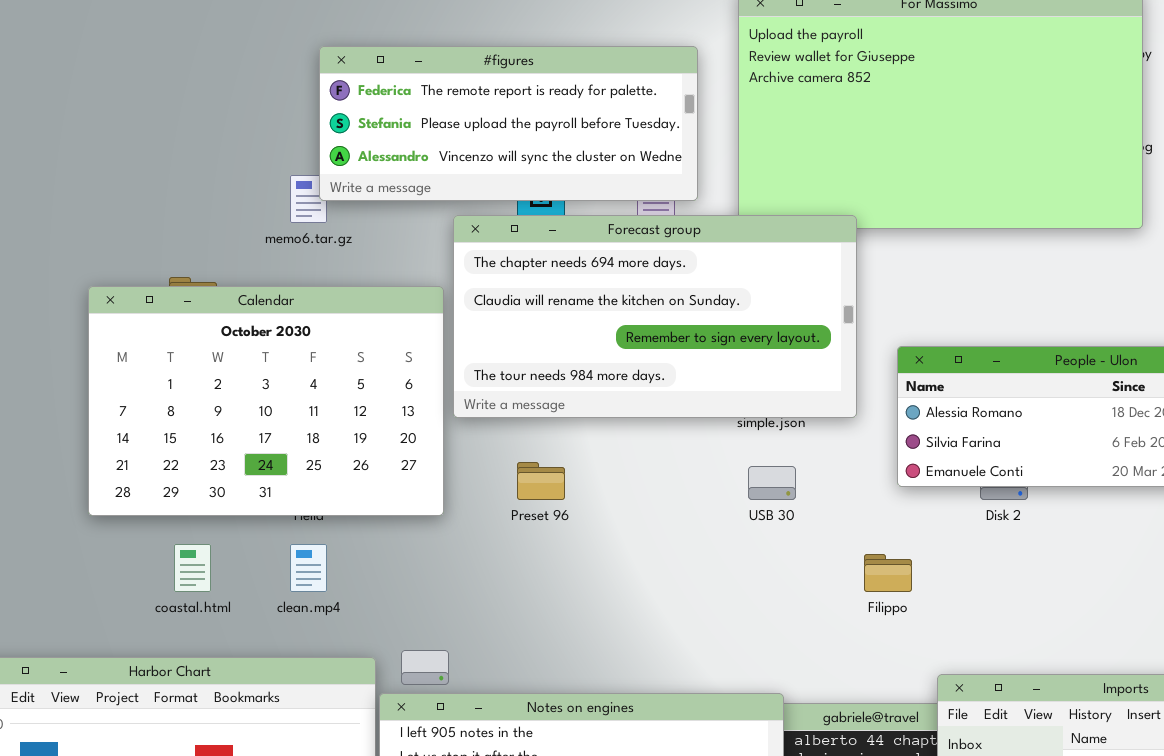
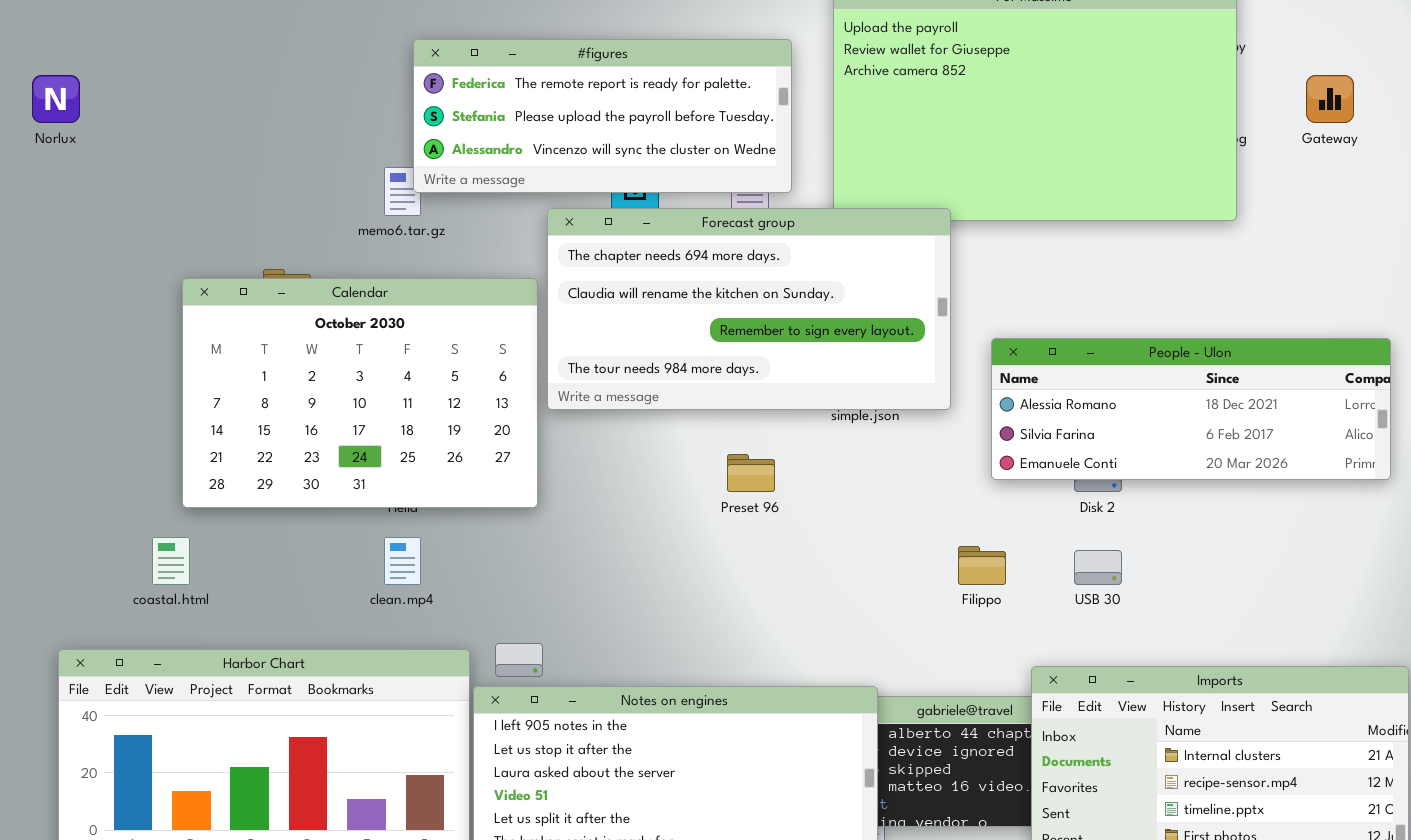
Preset 96: [517,462,565,500] -> [727,454,775,492], moved
USB 30: [748,466,796,500] -> [1074,550,1122,585], moved
coastal.html: [174,544,211,592] -> [152,537,190,585], moved

